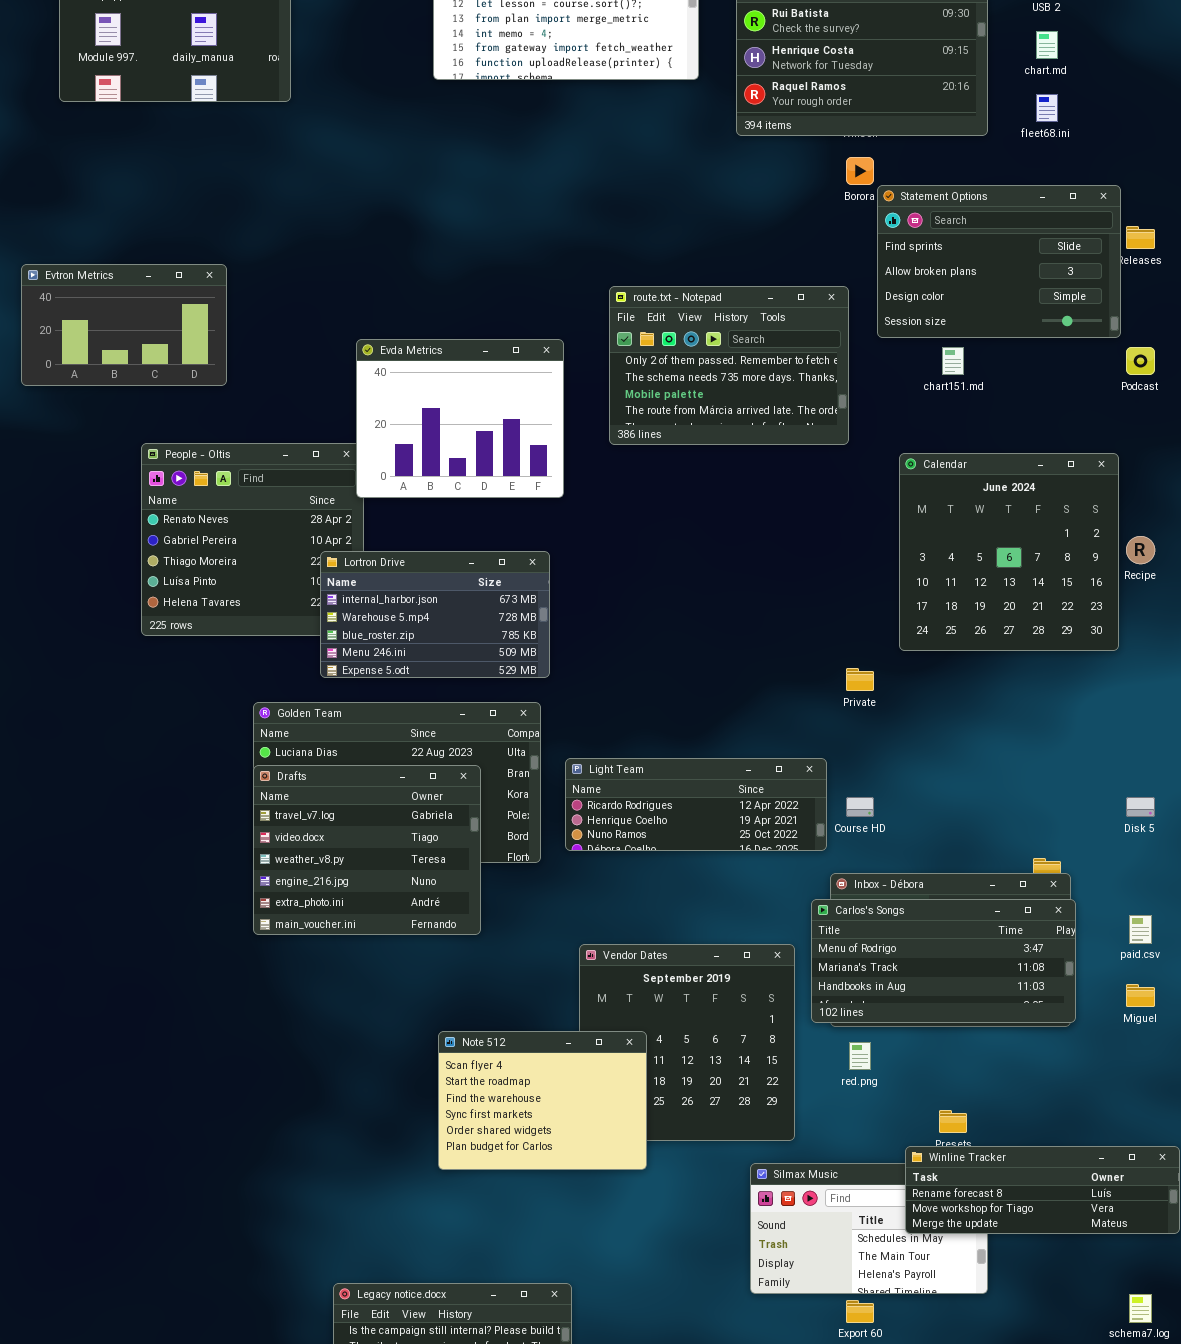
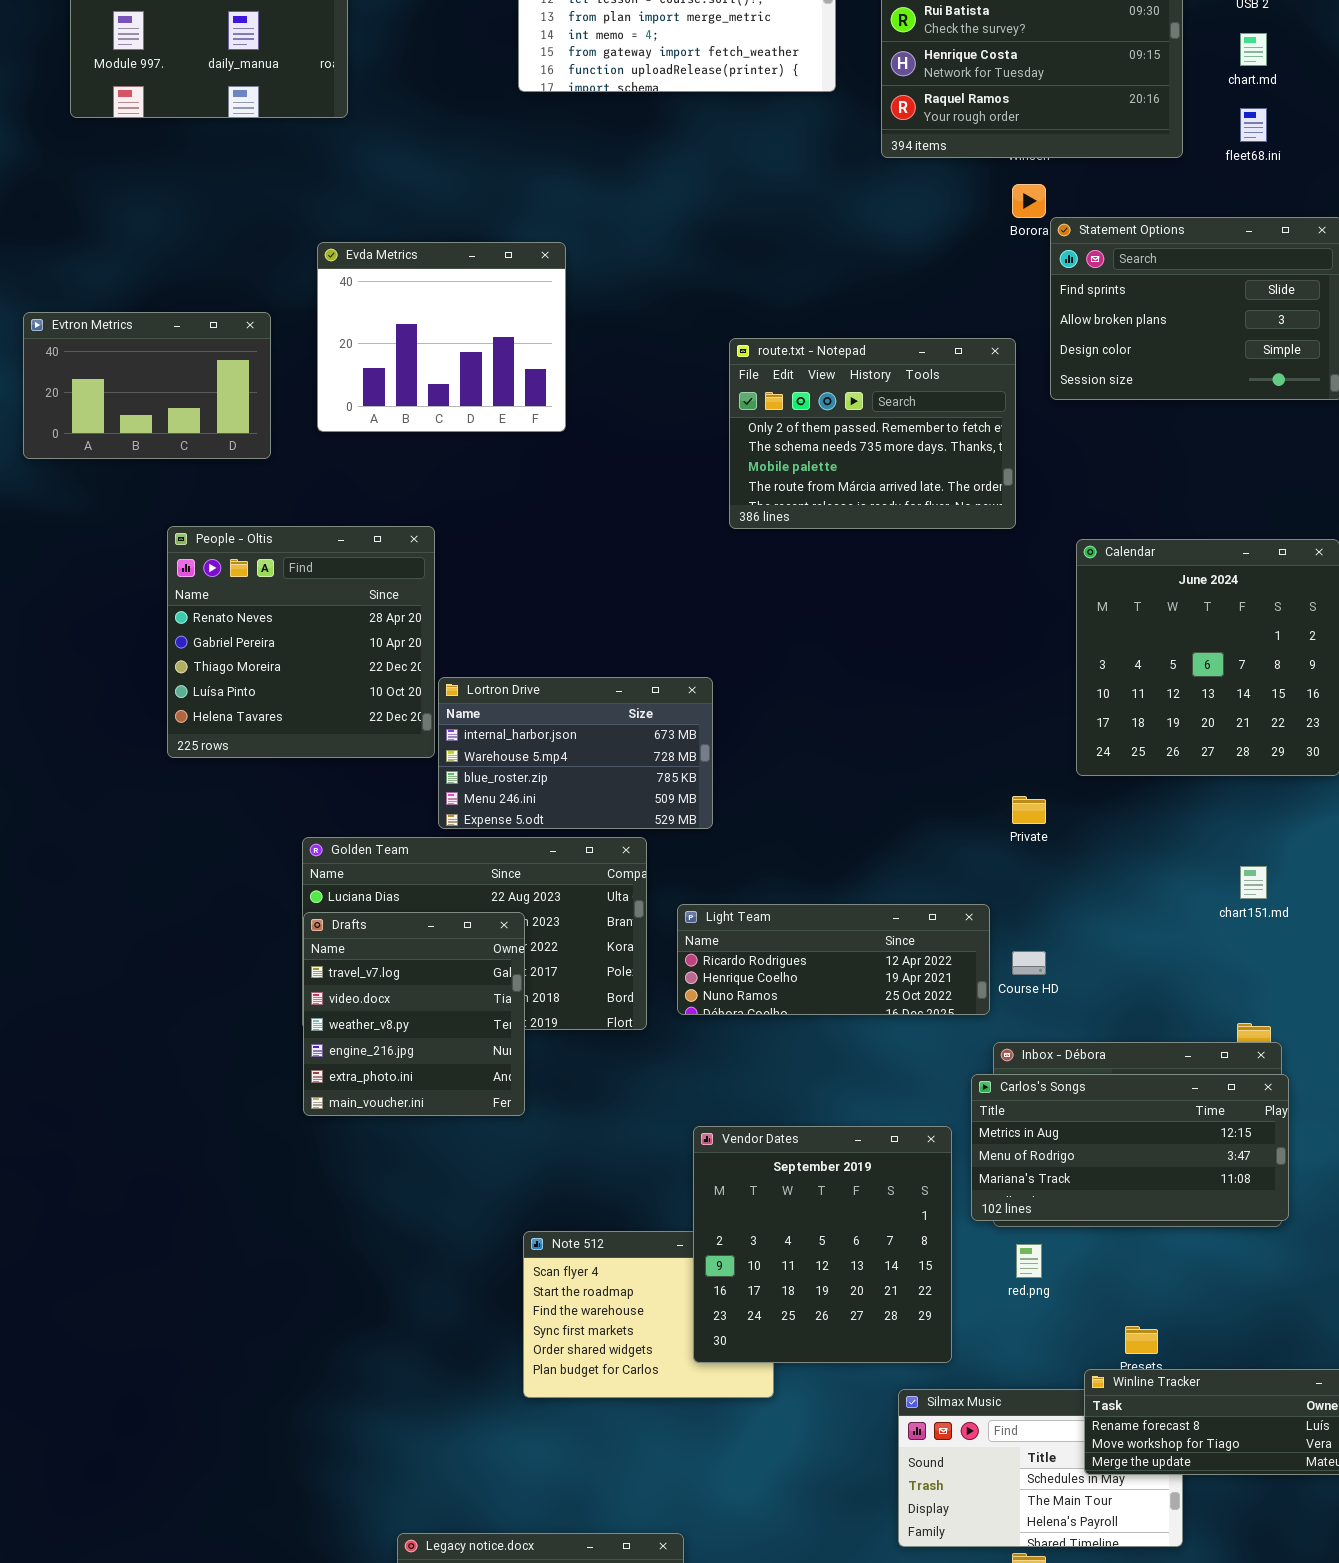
Evda Metrics: [356,339,564,498] -> [317,242,566,432], moved
chart151.md: [942,347,964,375] -> [1240,866,1267,899], moved
Lortron Drive: [320,551,550,678] -> [438,677,713,829], moved
Drafts: [253,765,481,935] -> [303,912,525,1116], resized
Carlos's Songs: [811,899,1076,1023] -> [971,1074,1289,1221], scrolled up 1 row
Vendor Dates: [579,944,795,1141] -> [693,1126,952,1363], raised

